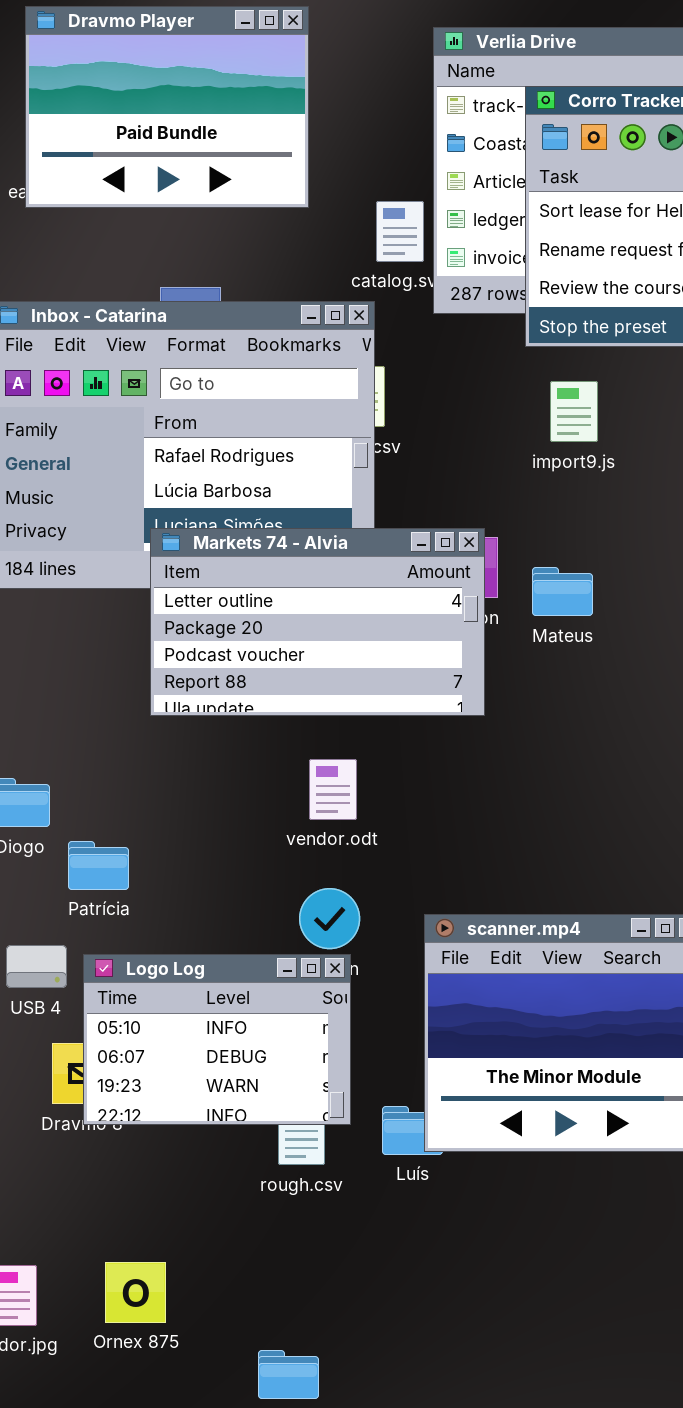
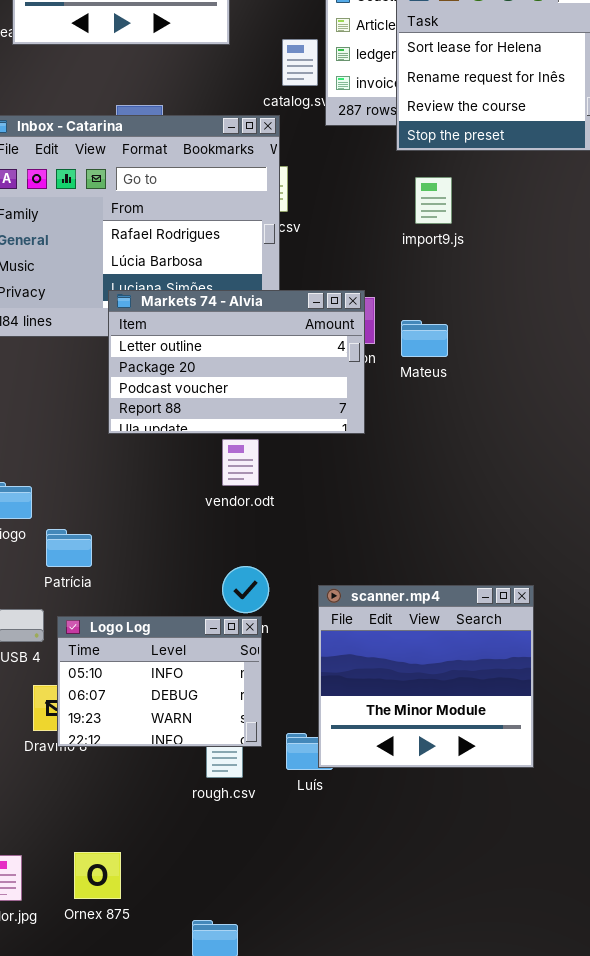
vendor.odt: [309,759,357,820] -> [222,439,259,486], moved

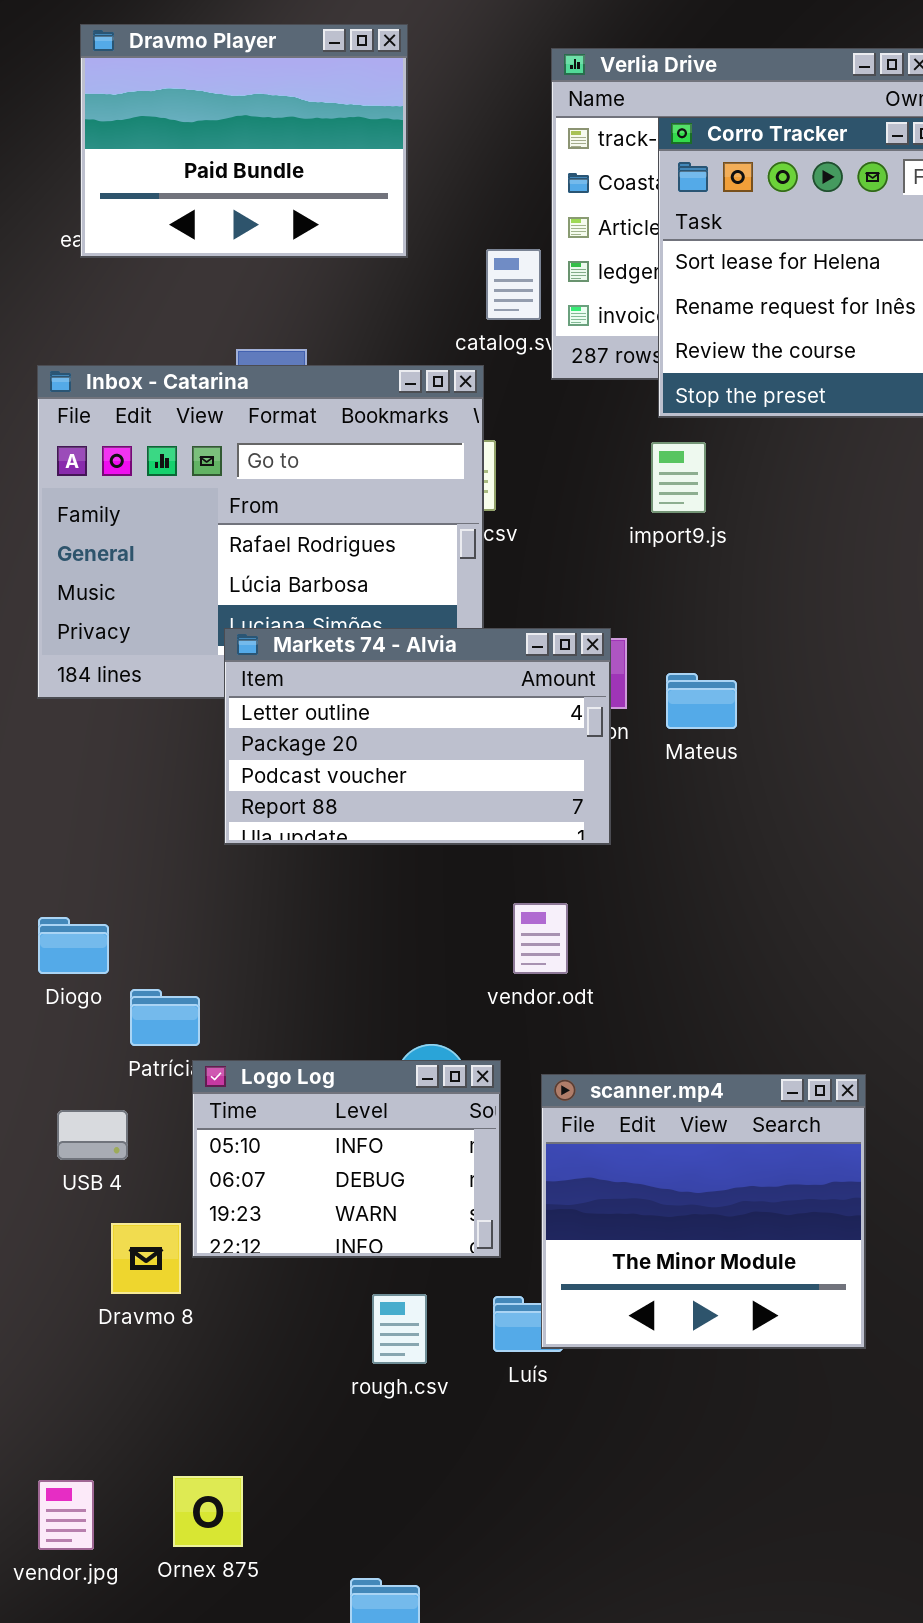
import9.js: [415,177,452,224] -> [651,442,706,513], moved
vendor.odt: [222,439,259,486] -> [513,903,568,974], moved
Logo Log: [57,616,262,747] -> [192,1060,501,1258], moved

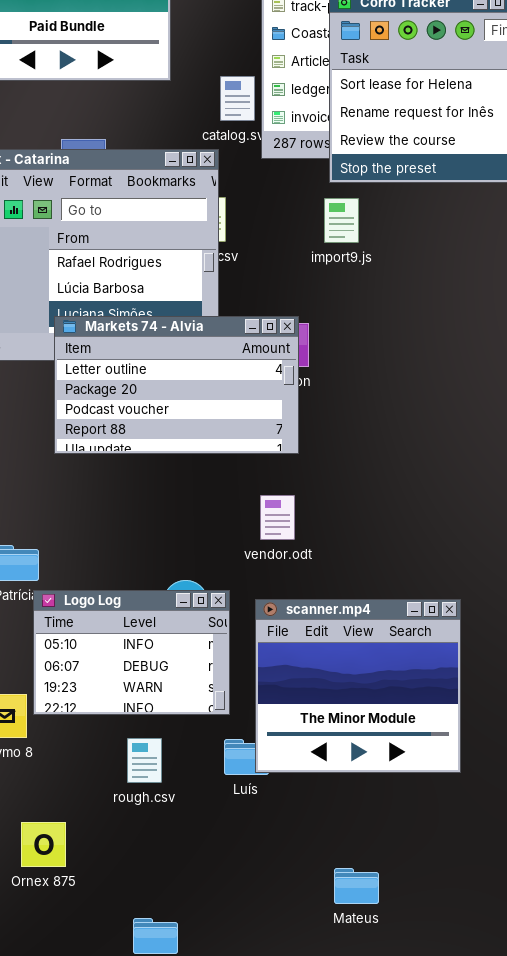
Mateus: [666,673,737,729] -> [334,868,379,904], moved
vendor.odt: [513,903,568,974] -> [260,495,295,540], moved
rough.csv: [372,1294,427,1364] -> [127,738,162,783], moved
Ornex 875: [173,1476,243,1547] -> [21,822,66,867], moved

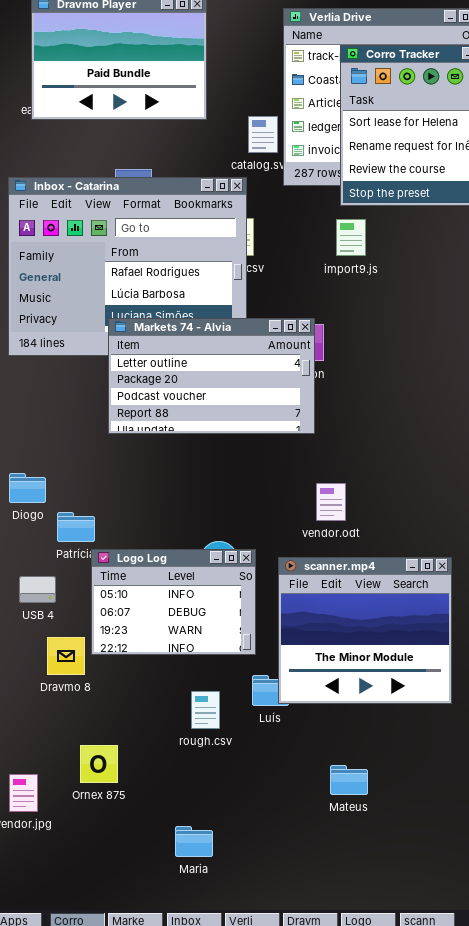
vendor.odt: [260,495,295,540] -> [316,483,346,521], moved
rough.csv: [127,738,162,783] -> [191,691,220,729], moved
Mateus: [334,868,379,904] -> [330,765,368,795], moved

